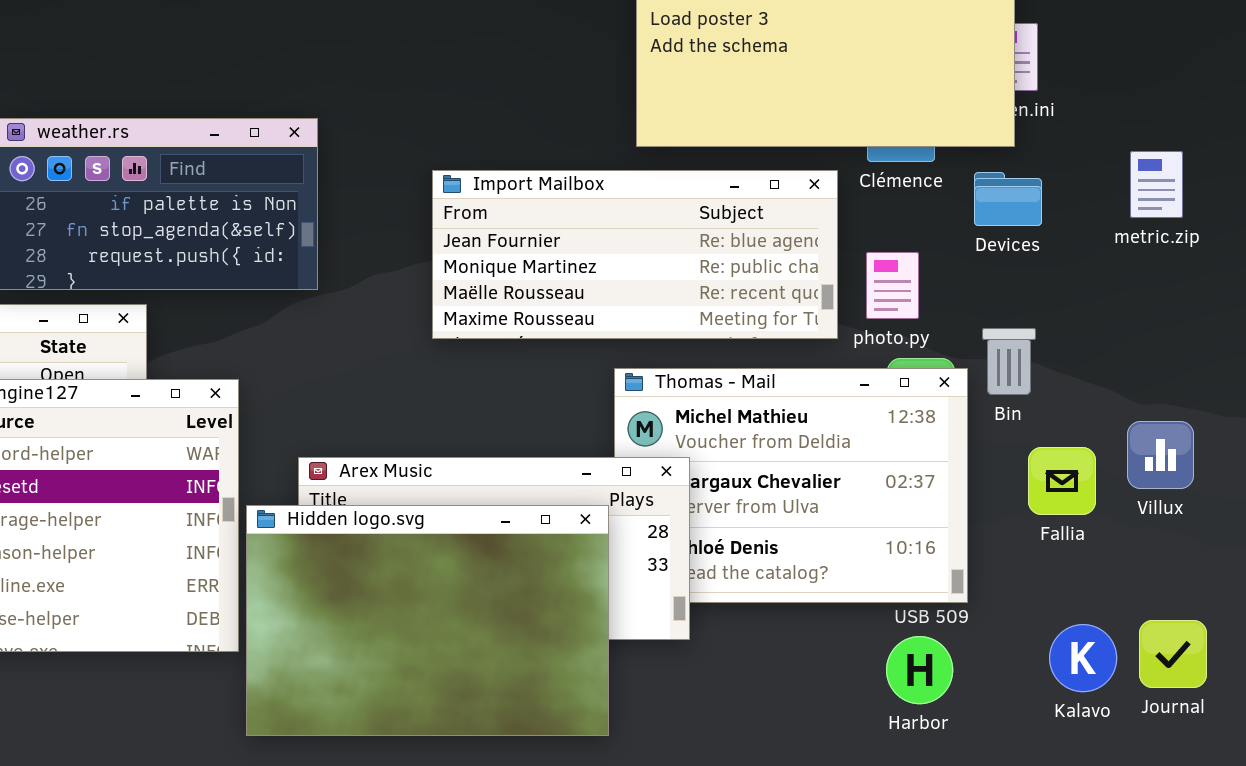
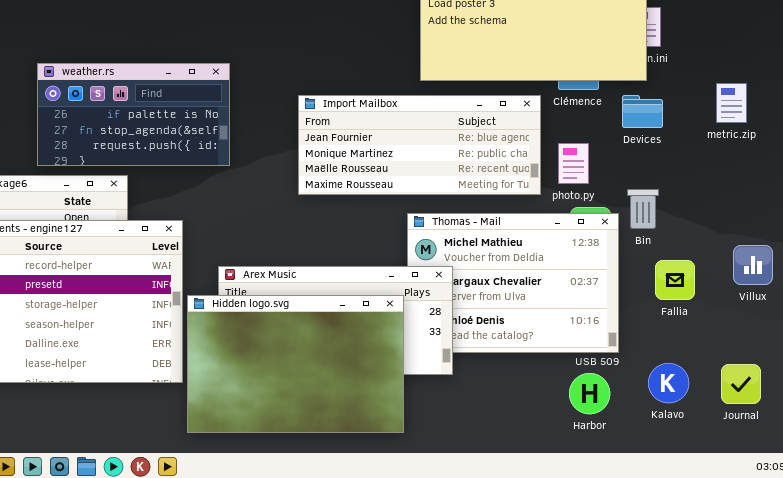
Villux: [1127,421,1194,489] -> [733,245,773,285], moved
Kalavo: [1049,624,1117,692] -> [648,363,689,403], moved

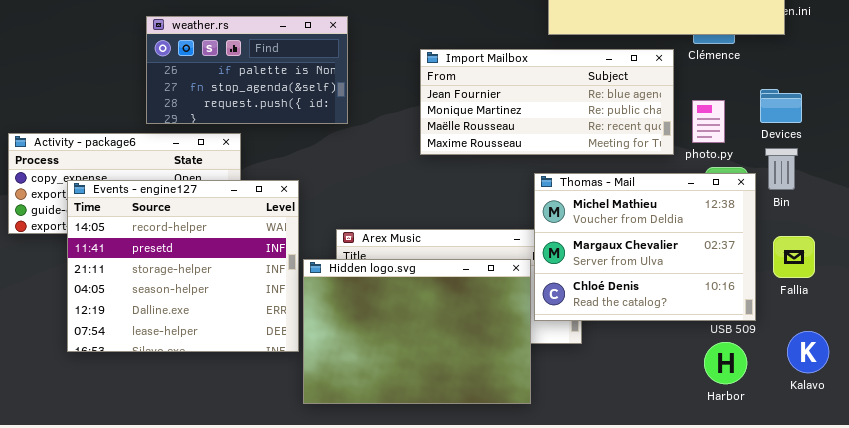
Devices: [622,95,663,128] -> [760,89,802,123], moved
Thomas - Mail: [407,213,619,353] -> [534,173,756,321], raised
Fallia: [655,260,695,300] -> [773,236,815,278], moved

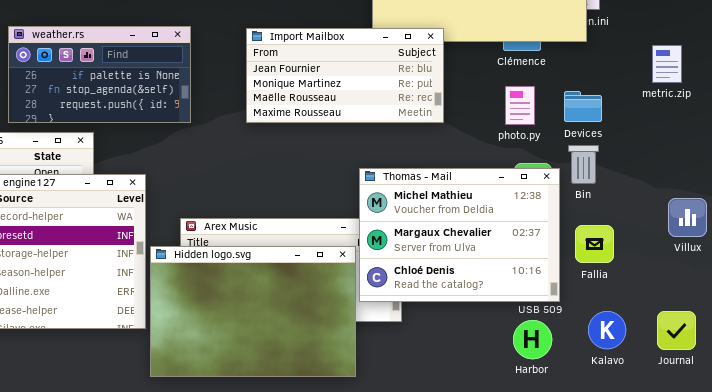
Import Mailbox: [420,49,674,155] -> [246,28,444,123], moved, resized
photo.py: [692,100,725,143] -> [505,86,535,125], moved

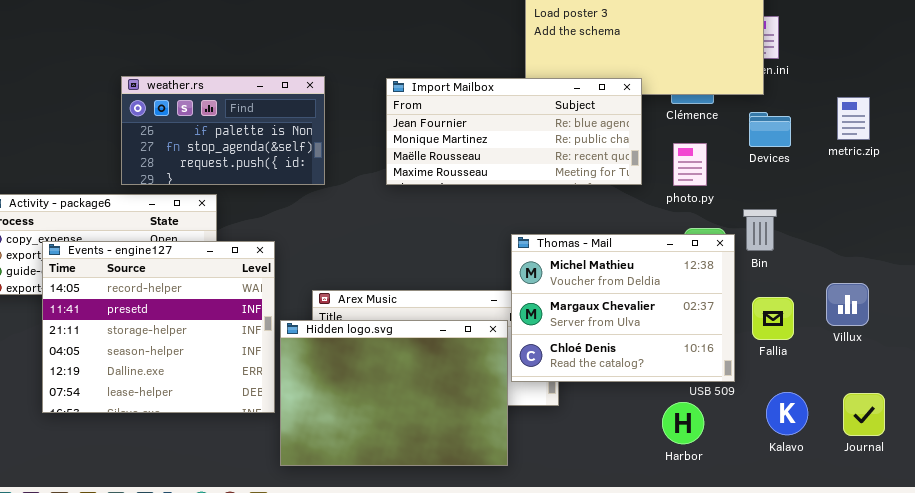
Import Mailbox: [246,28,444,123] -> [386,78,642,185], resized
Devices: [564,91,602,122] -> [749,112,791,147], moved
Villux: [668,198,707,237] -> [826,283,869,326], moved
Harbor: [513,320,552,359] -> [662,402,704,444], moved

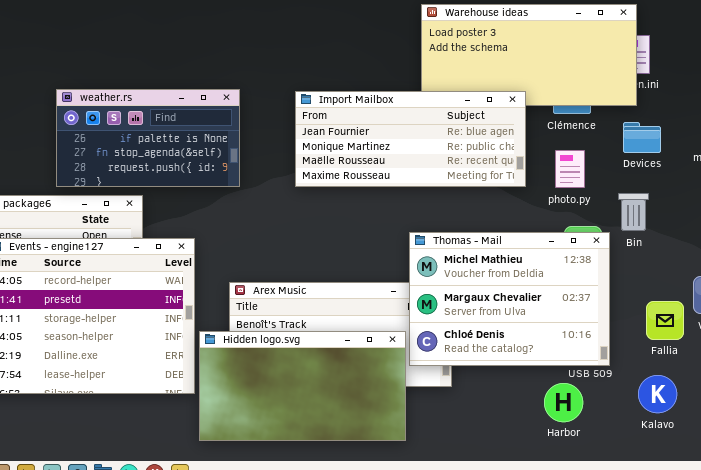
Bin: [743,209,777,251] -> [618,193,649,231], moved
Fallia: [752,297,794,340] -> [646,301,684,340], moved
Hidden logo.svg: [280,320,508,466] -> [199,331,406,441], resized

